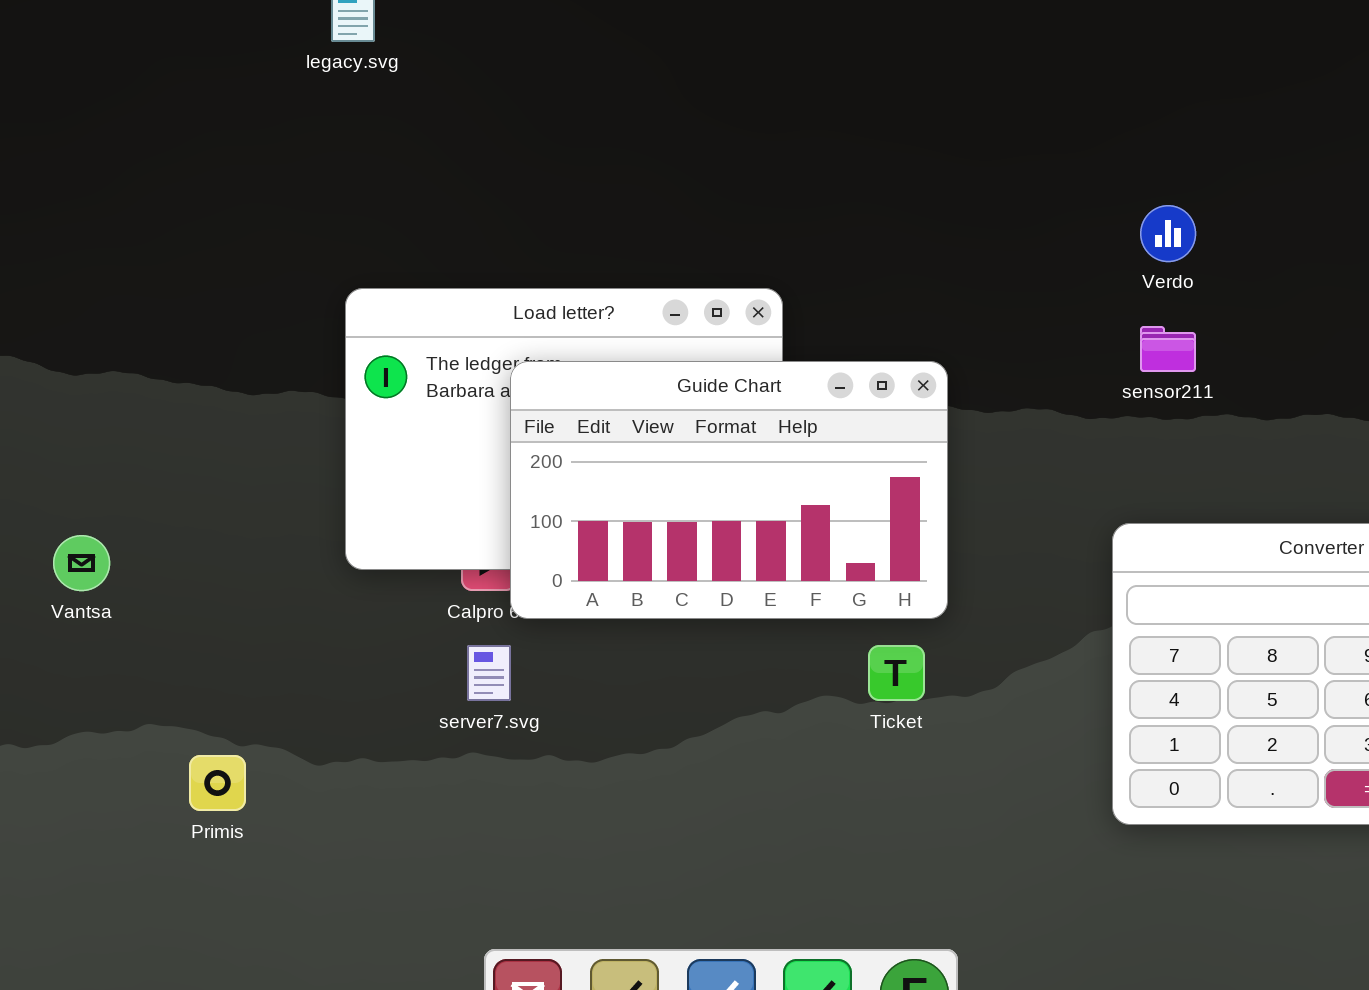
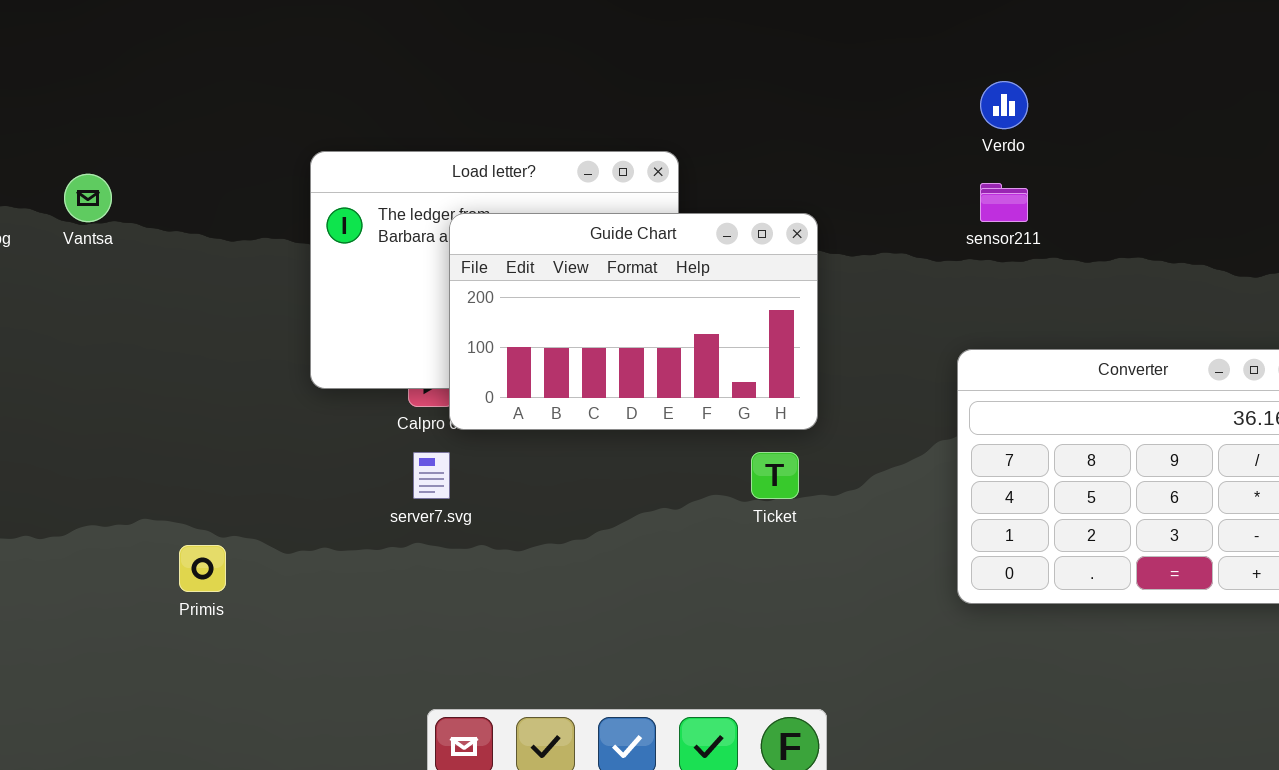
Vantsa: [53,535,110,591] -> [64,174,112,222], moved

